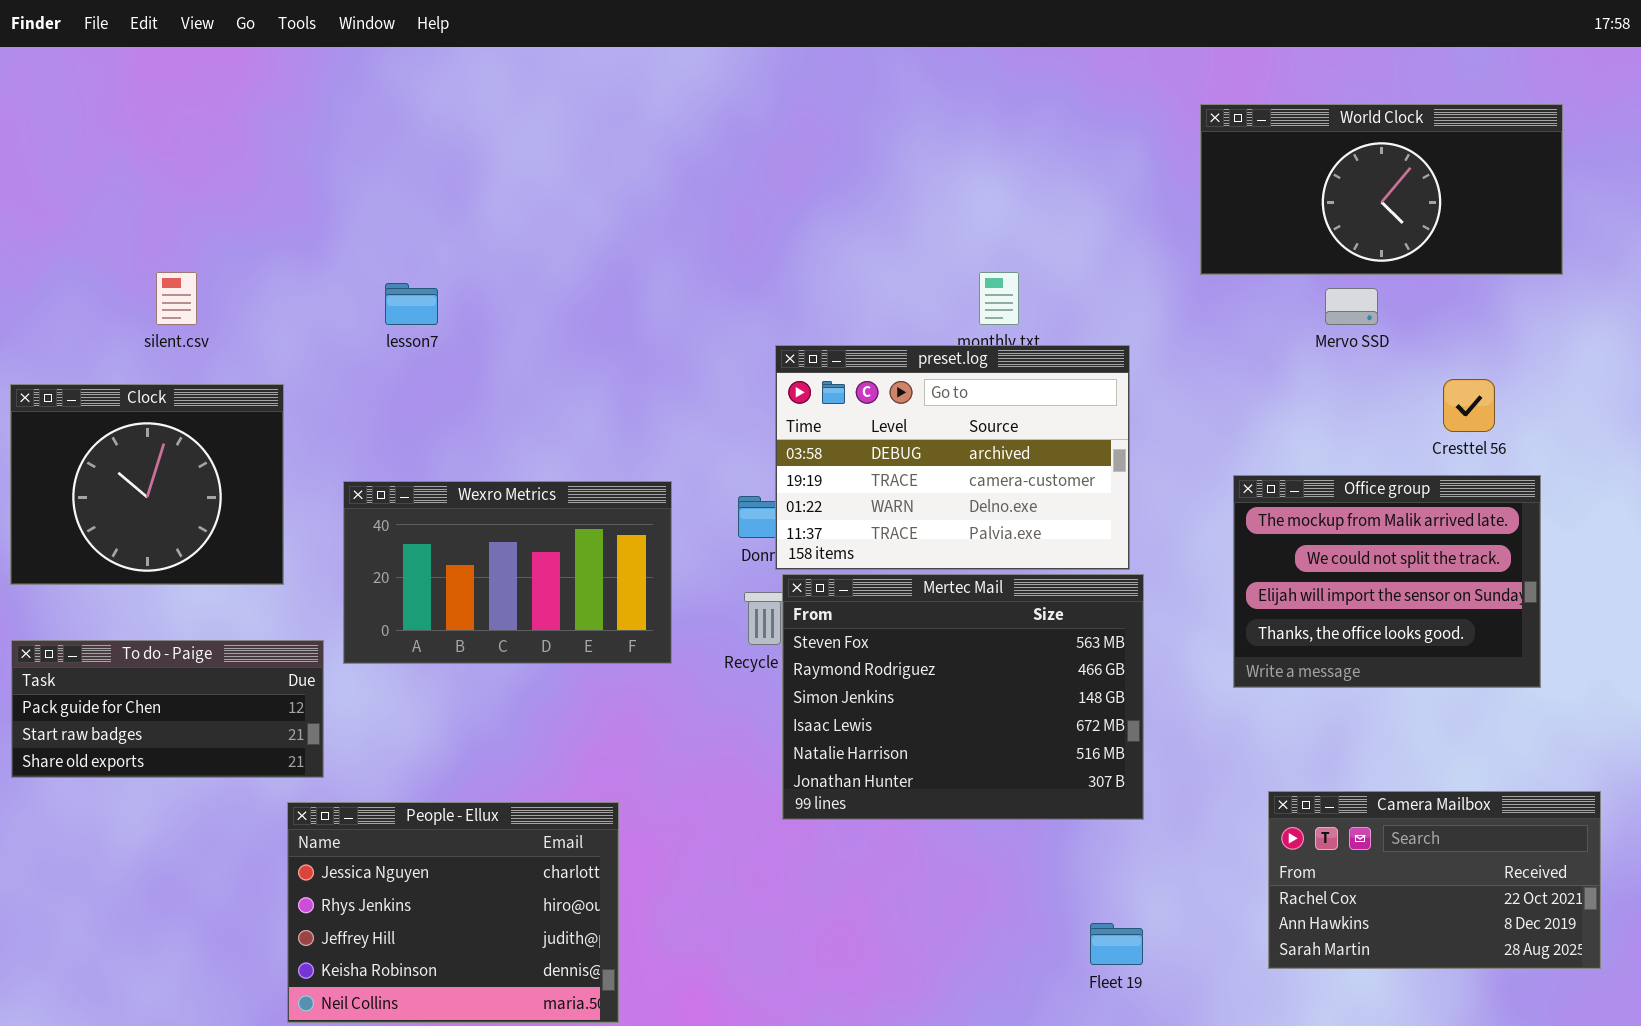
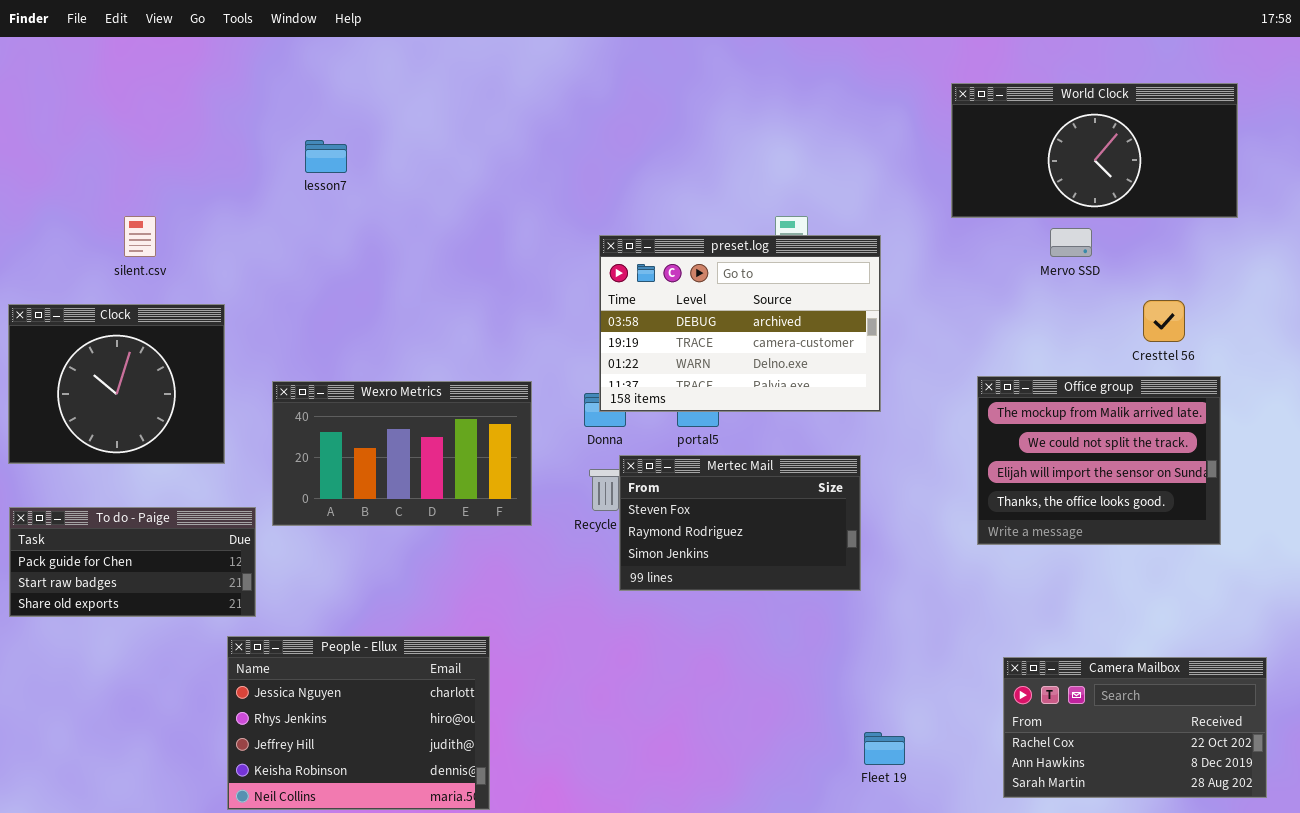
lesson7: [385,283,438,325] -> [305,140,347,173], moved
preset.log: [775,345,1130,570] -> [599,235,881,412], moved
Mertec Mail: [782,574,1144,820] -> [619,455,861,591], resized
Camera Mailbox: [1268,791,1601,969] -> [1003,657,1267,798], moved

